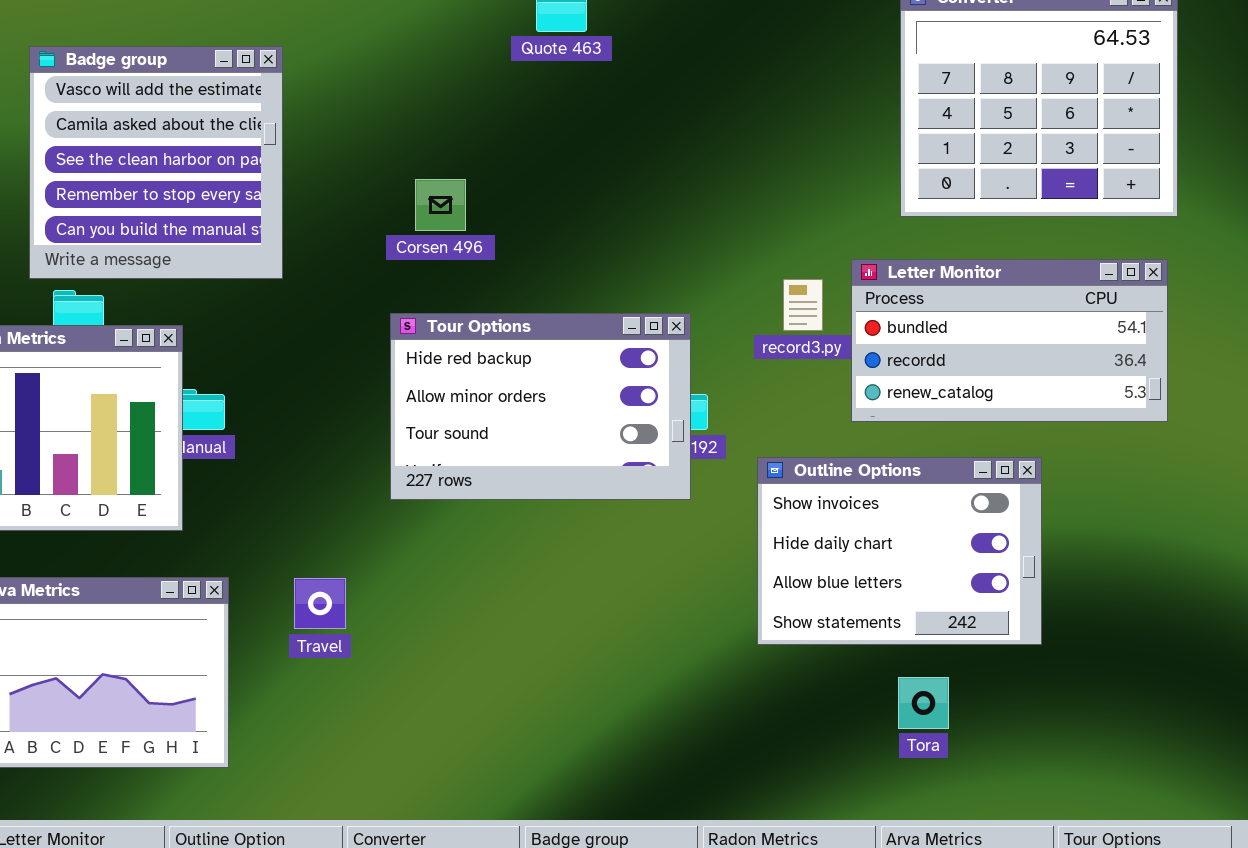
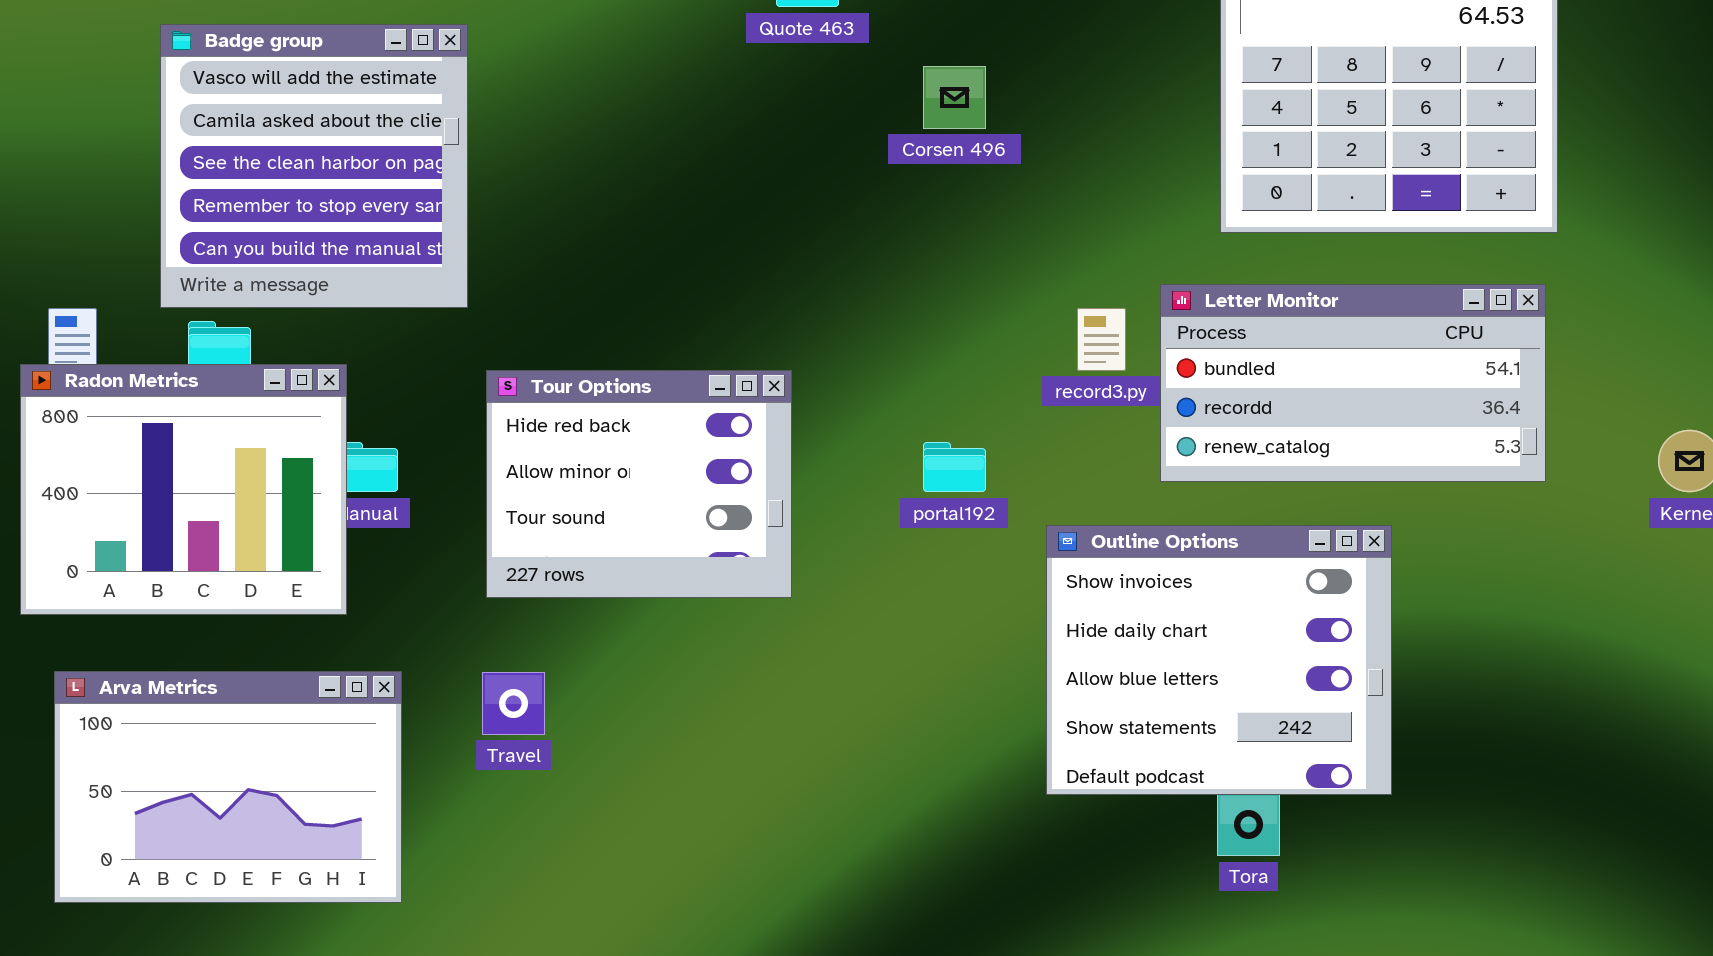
Corsen 496: [415,179,466,231] -> [923,66,986,129], moved
Tour Options: [390,313,691,500] -> [486,370,792,598], moved, resized
Outline Options: [757,457,1042,645] -> [1046,525,1392,795], resized

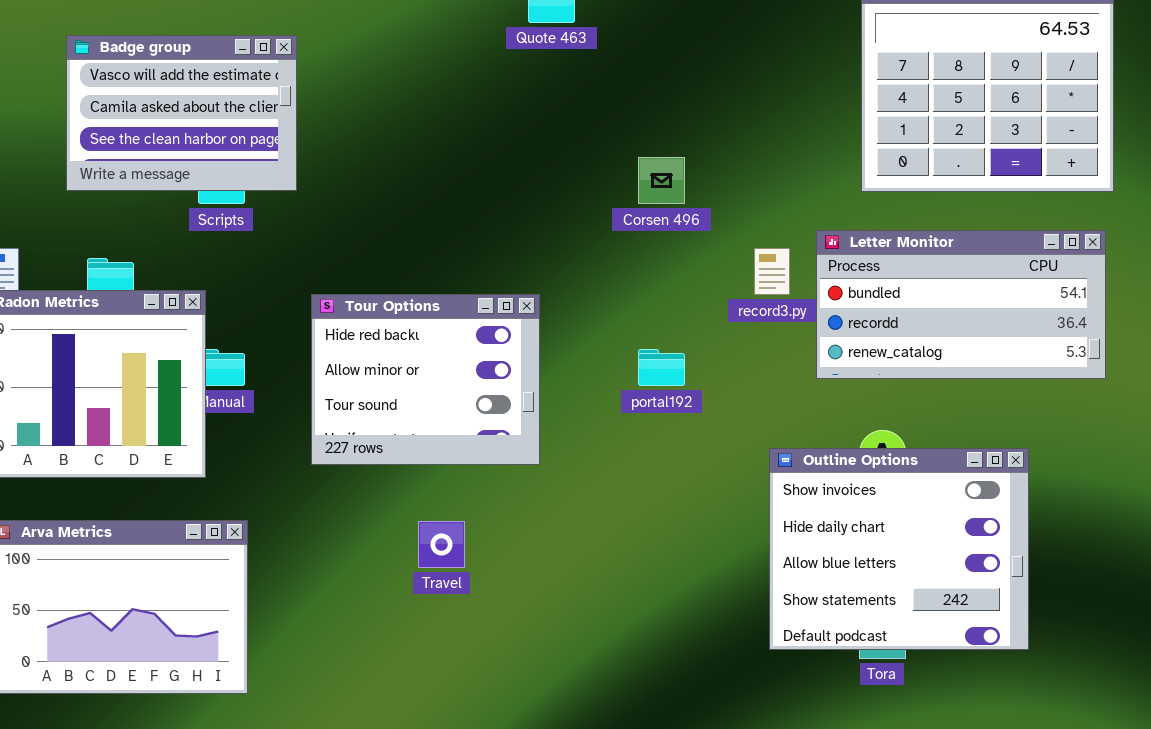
Badge group: [160,24,468,308] -> [66,35,297,191], resized
Corsen 496: [923,66,986,129] -> [638,157,685,204], moved
Outline Options: [1046,525,1392,795] -> [769,448,1029,650], moved
Travel: [482,672,545,735] -> [418,521,465,568], moved

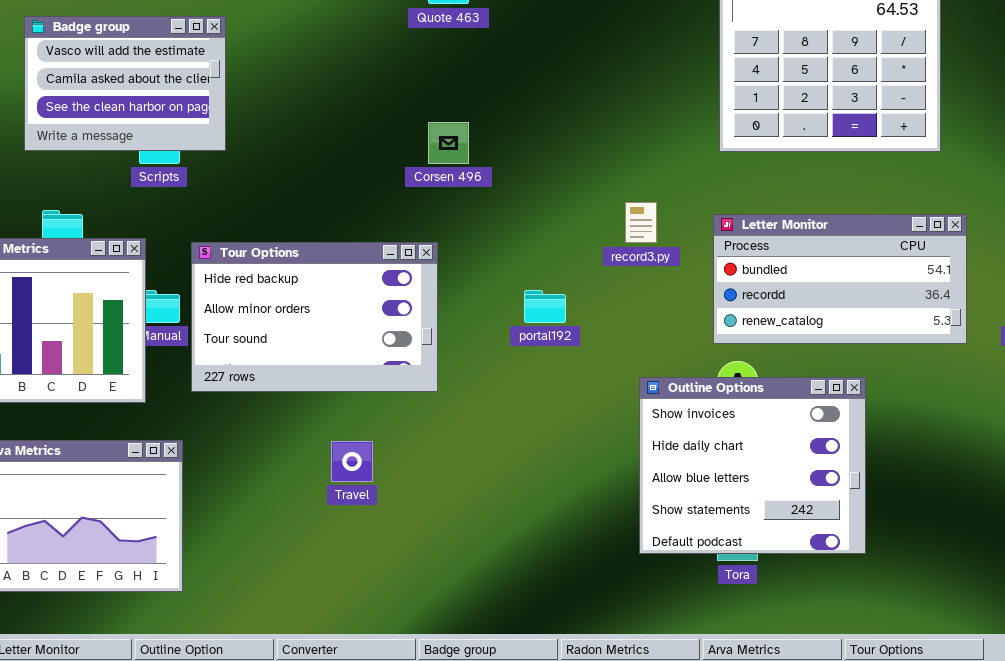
Corsen 496: [638,157,685,204] -> [428,122,469,164], moved
Letter Monitor: [816,230,1106,379] -> [713,214,967,344], moved
Tour Options: [311,294,540,465] -> [191,242,438,392], resized

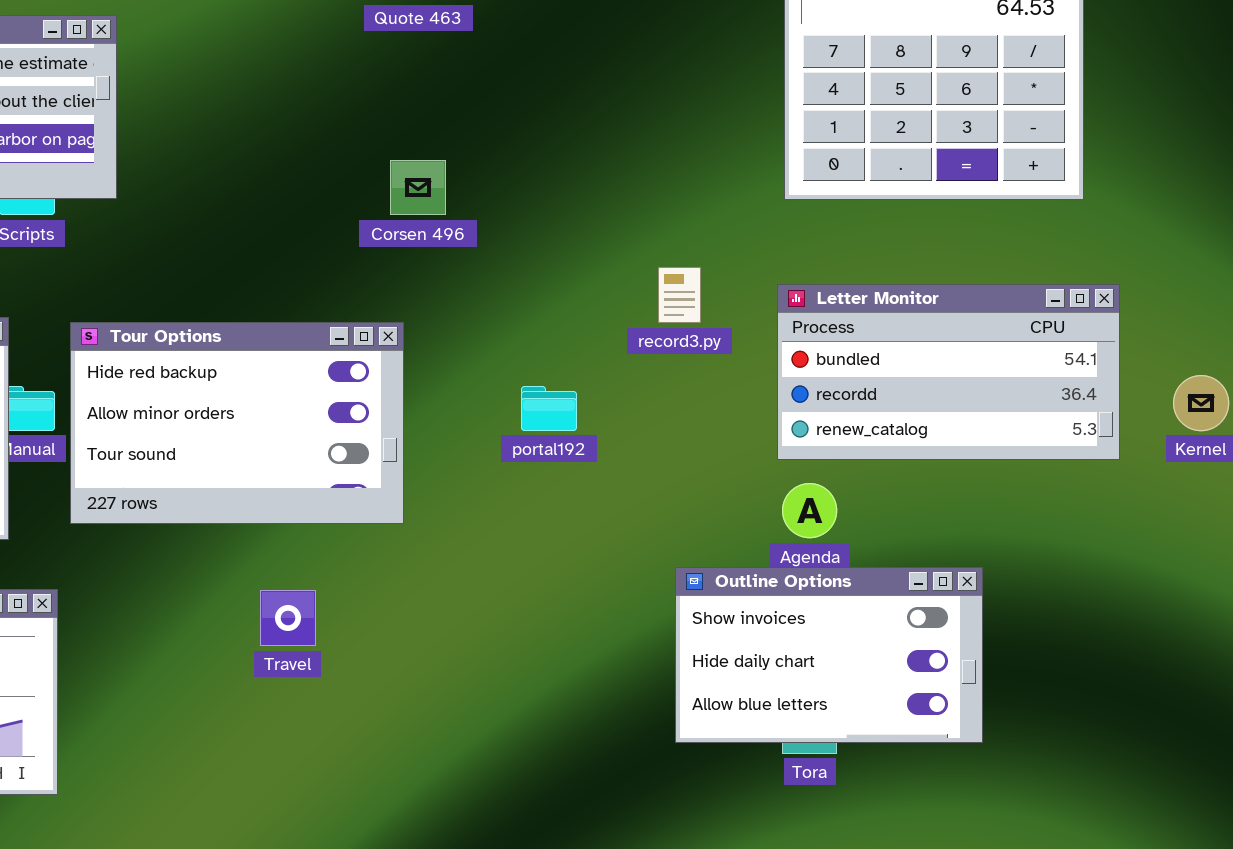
Outline Options: [639,377,866,554] -> [675,567,983,743], resized

